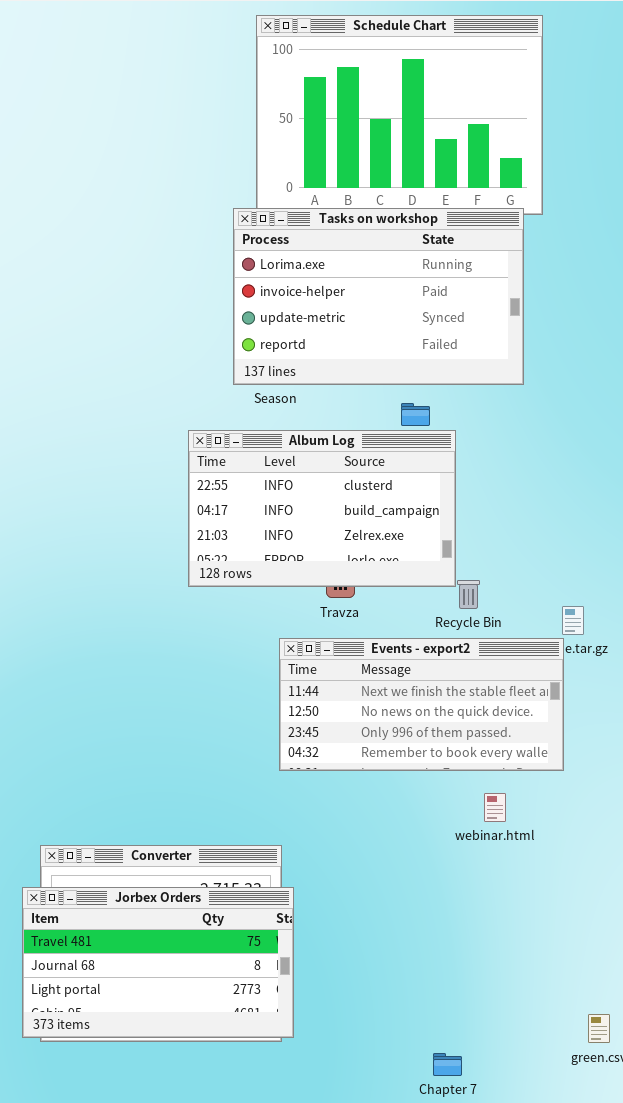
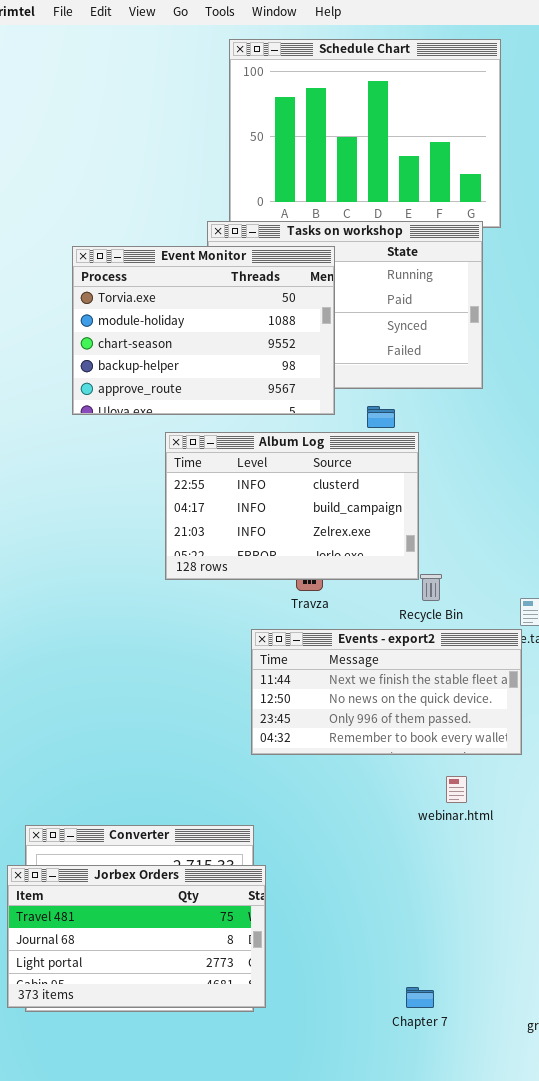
Event Monitor: none -> [72,246,335,415], opened
Chapter 7: [433,1053,462,1076] -> [406,987,434,1008], moved

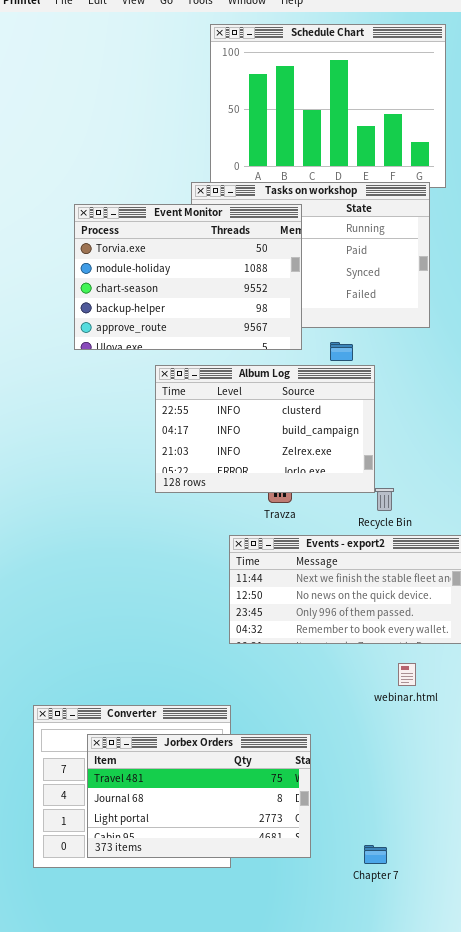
Jorbex Orders: [7,865,266,1008] -> [87,734,311,858], moved

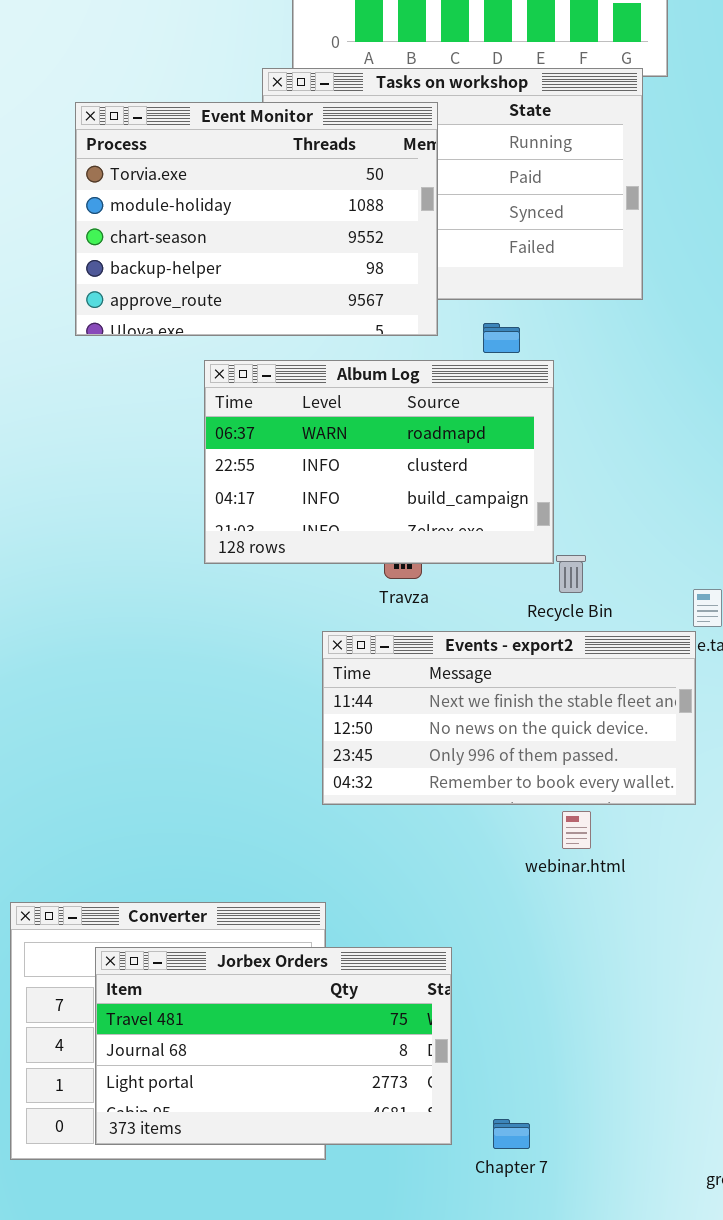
Album Log: [155,365,375,493] -> [204,360,554,564], scrolled up 1 row
webinar.html: [398,663,416,686] -> [562,811,591,849], moved
Chapter 7: [364,845,387,864] -> [493,1119,530,1149], moved

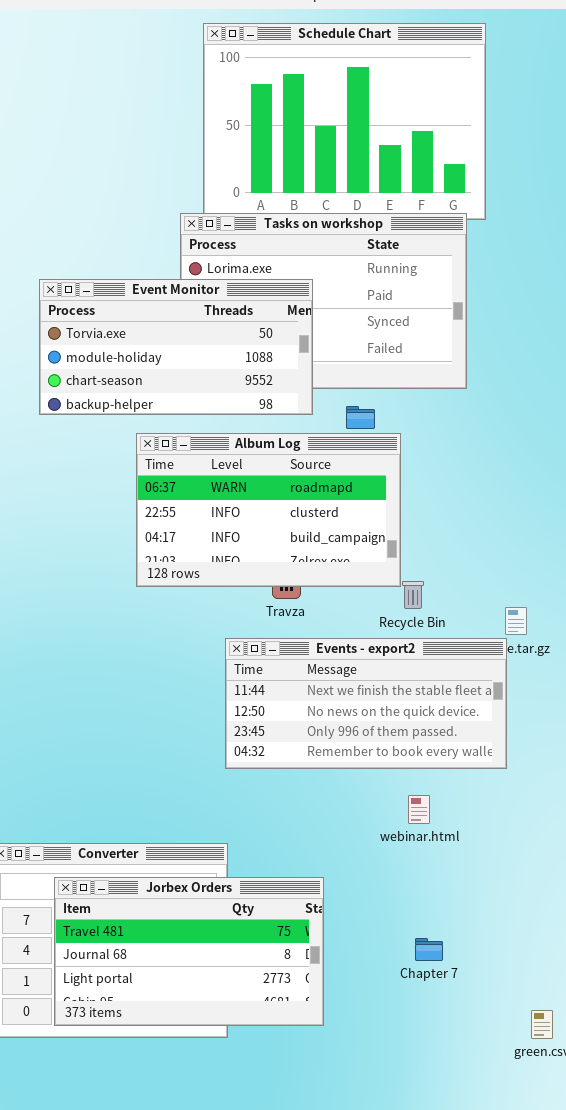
Event Monitor: [75,102,438,336] -> [39,279,313,415], resized
webinar.html: [562,811,591,849] -> [408,795,430,824], moved
Chapter 7: [493,1119,530,1149] -> [415,938,443,961], moved

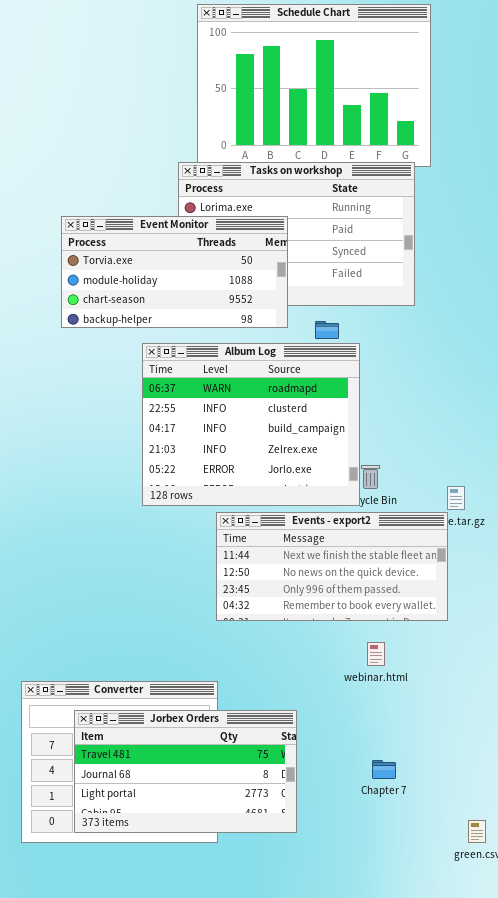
Album Log: [136,433,401,587] -> [142,343,360,506], resized

